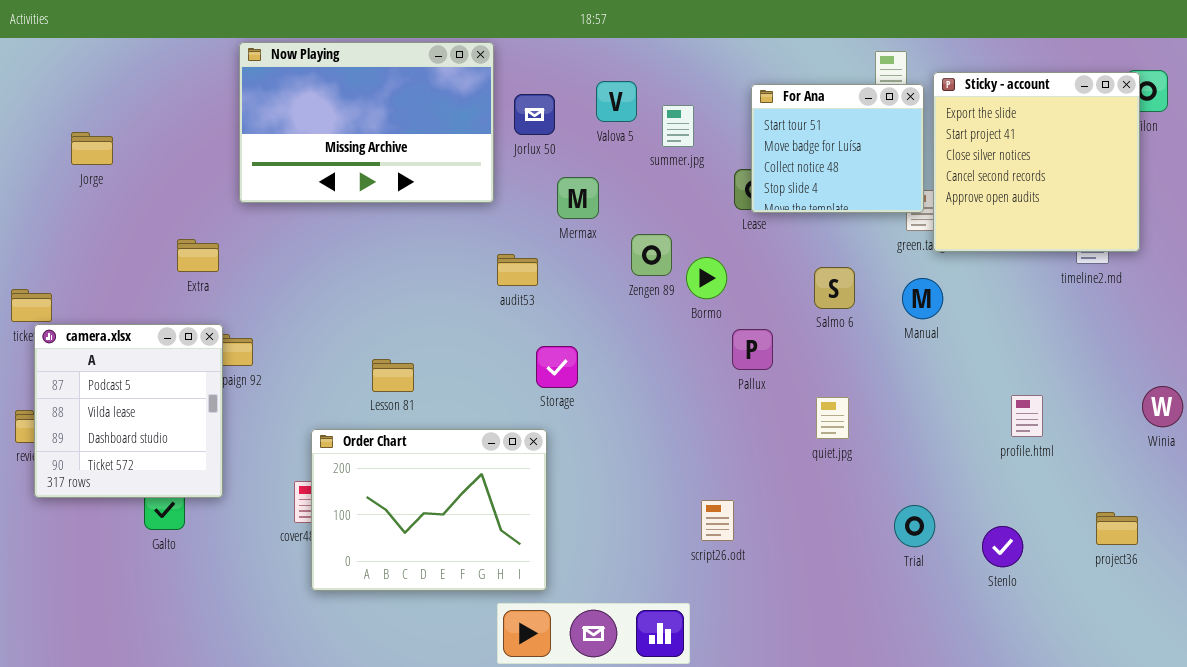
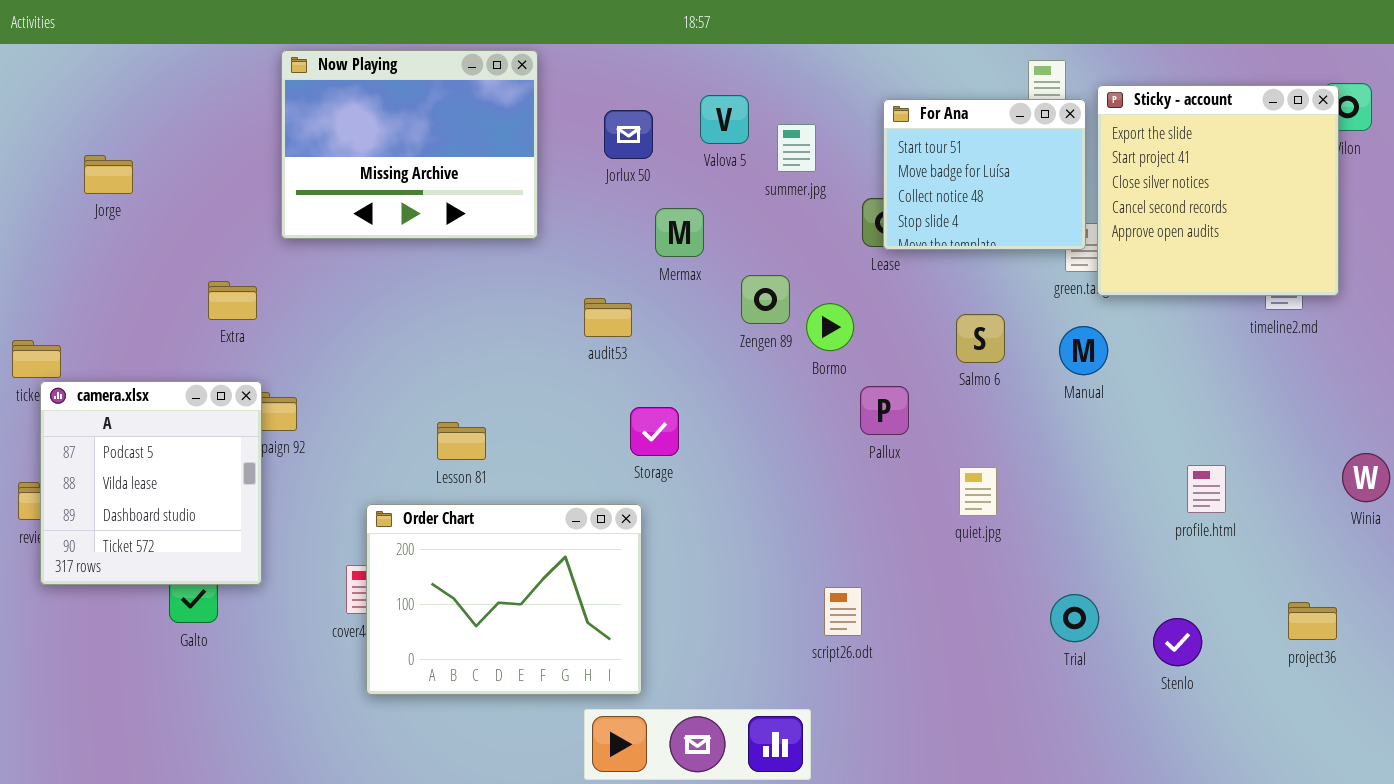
Now Playing: [239,42,494,203] -> [281,50,538,239], resized

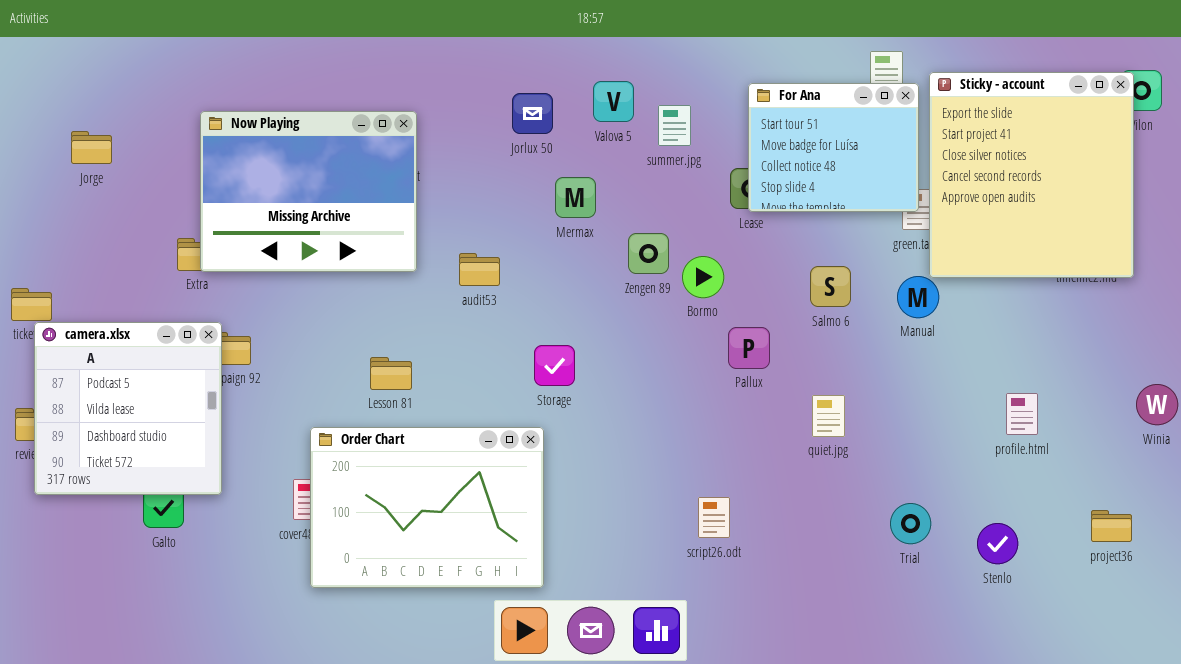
Now Playing: [281,50,538,239] -> [200,111,417,272], moved
Sticky - account: [1097,85,1339,296] -> [929,72,1134,278], resized
audit53: [584,298,632,337] -> [459,253,500,286], moved

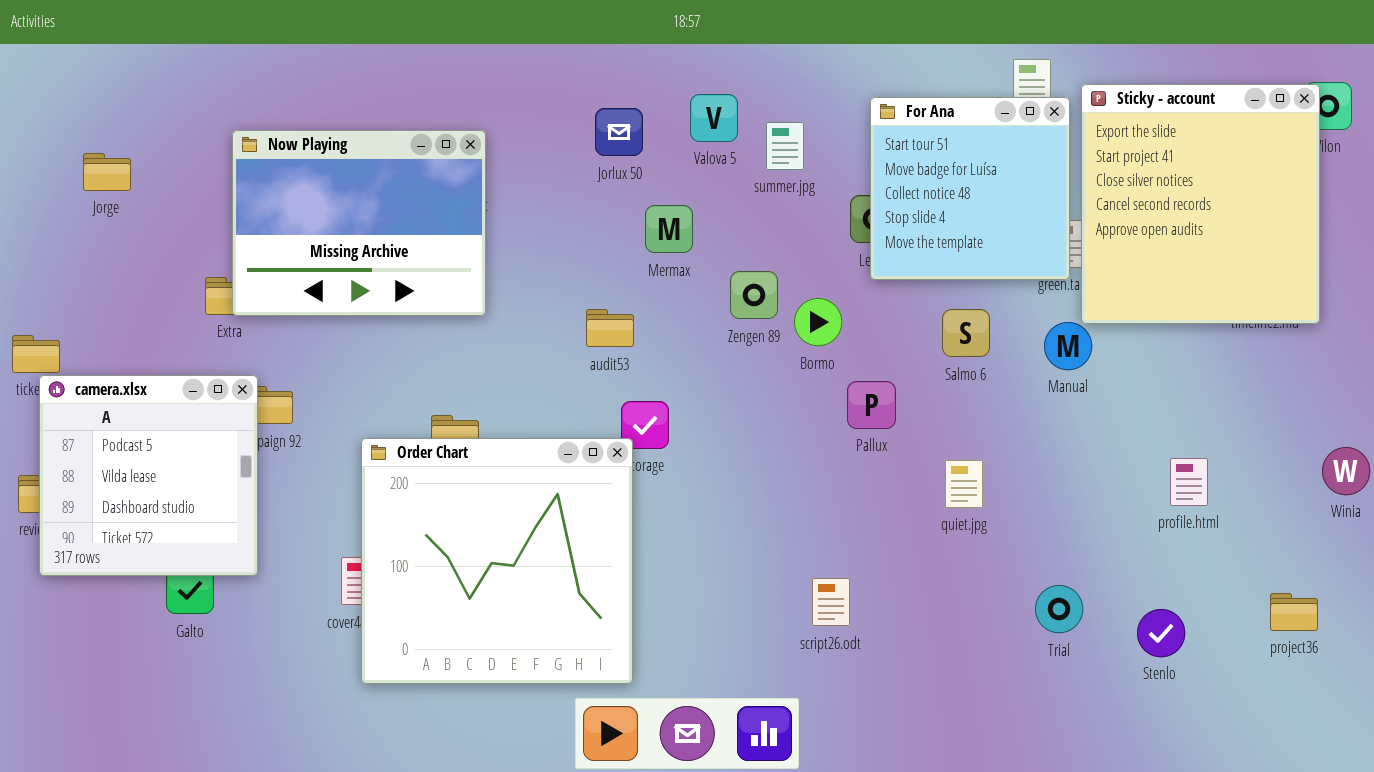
For Ana: [748,83,919,212] -> [870,97,1070,280], resized
audit53: [459,253,500,286] -> [586,309,634,347], moved
Order Chart: [310,427,544,588] -> [361,438,633,684], resized

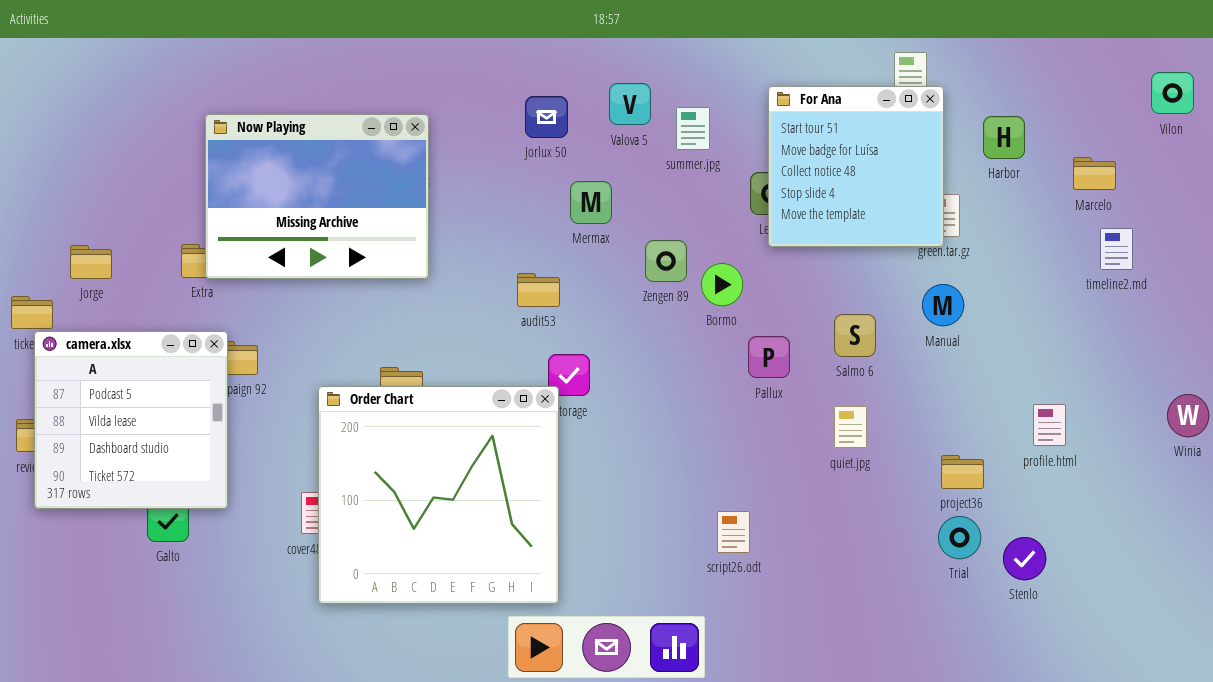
Sticky - account: [1081,84,1320,324] -> none, closed
Jorge: [83,153,131,191] -> [70,245,112,279], moved
Salmo 6: [942,309,990,357] -> [834,314,876,357], moved
Trial: [1035,585,1083,633] -> [938,516,981,559], moved
project36: [1270,593,1318,631] -> [941,455,984,489], moved

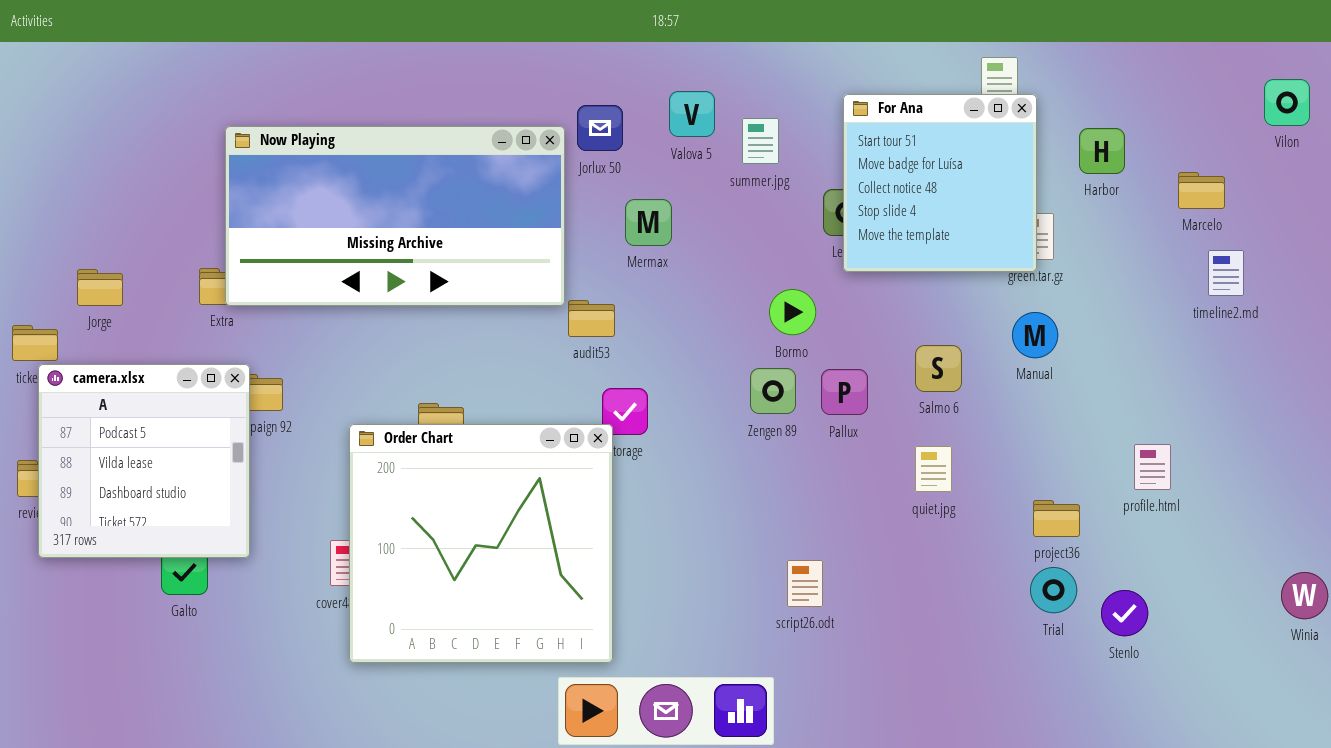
Now Playing: [205,114,429,279] -> [225,126,565,306], resized
Zengen 89: [645,240,687,282] -> [750,368,796,414], moved
Winia: [1167,394,1209,437] -> [1281,572,1328,619], moved

